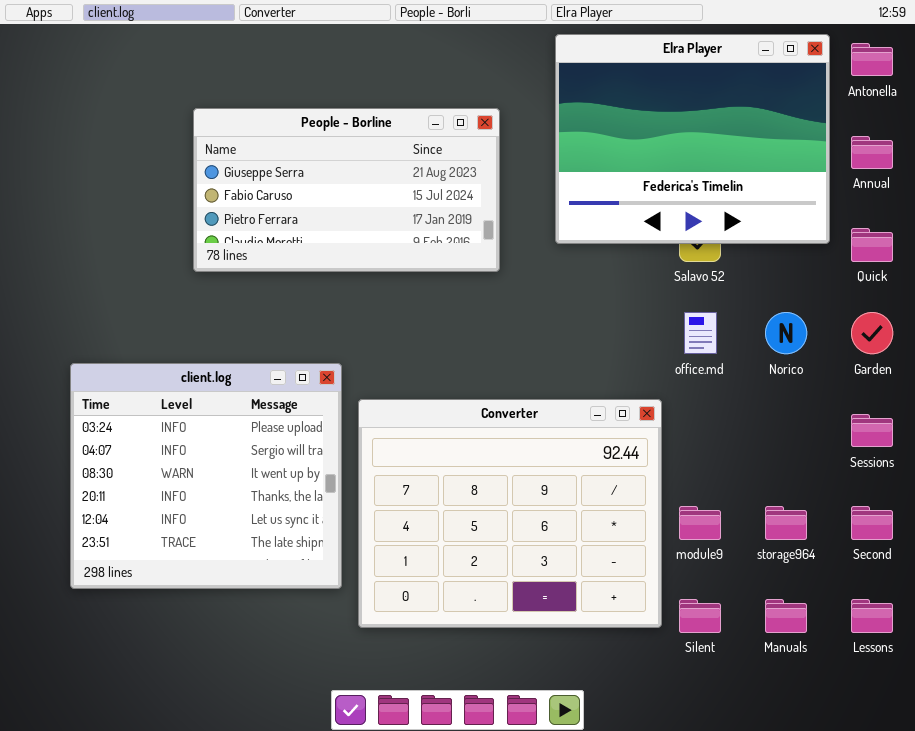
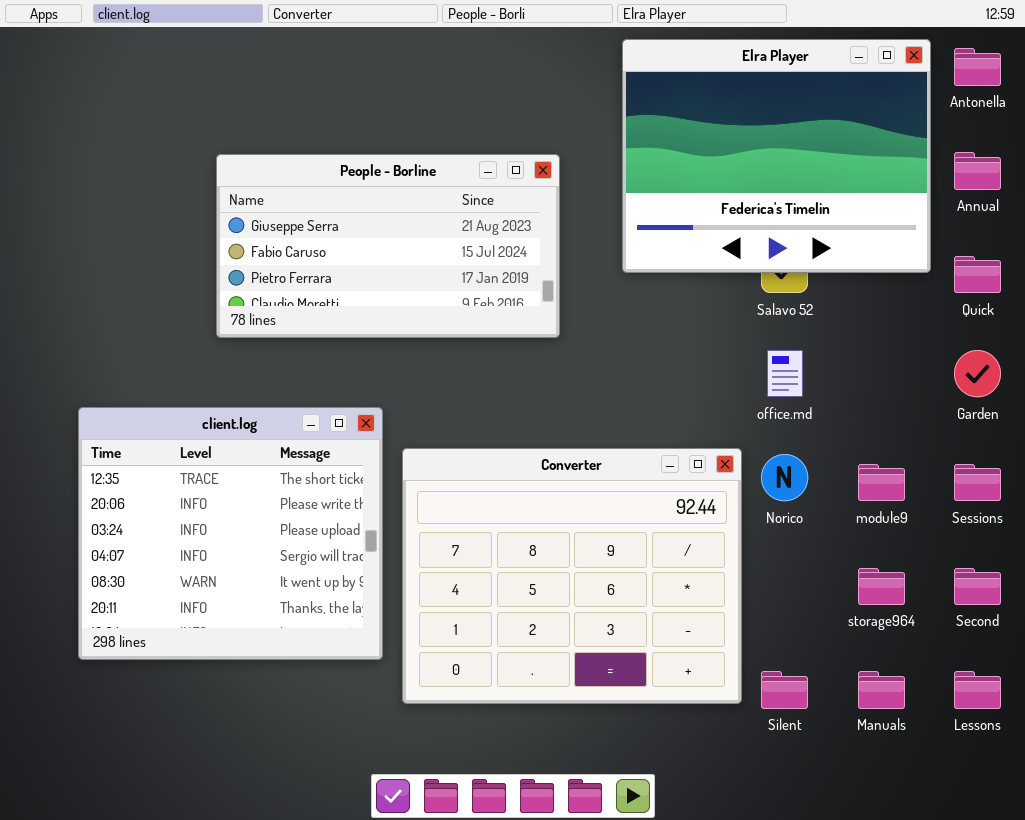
People - Borline: [193,108,500,272] -> [216,154,560,338], moved
Norico: [765,312,807,354] -> [761,454,808,501], moved
client.log: [70,363,342,589] -> [78,407,383,660], scrolled up 2 rows
module9: [679,506,721,540] -> [858,464,905,501], moved

